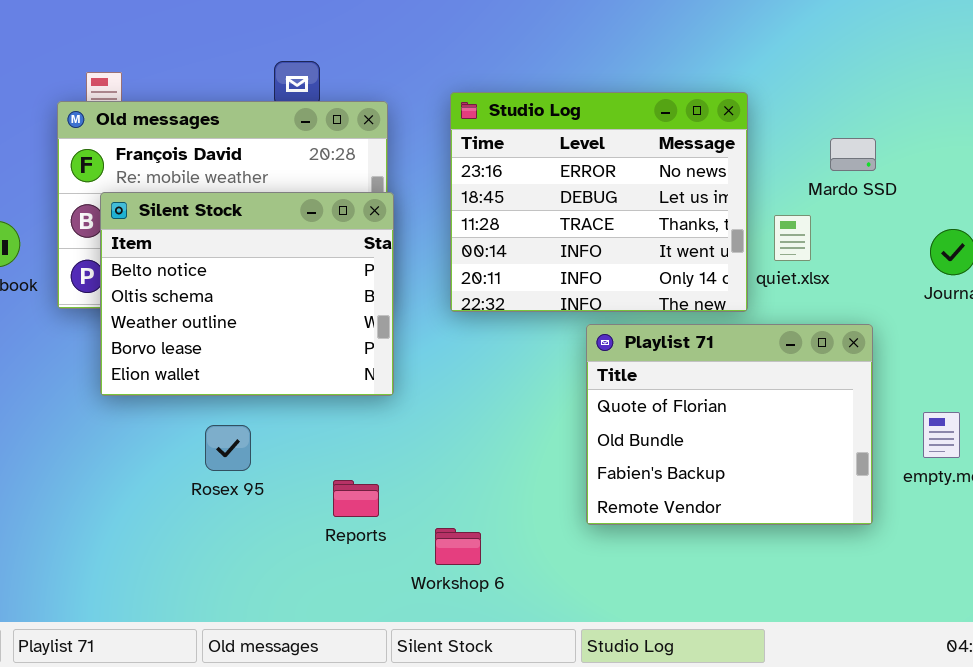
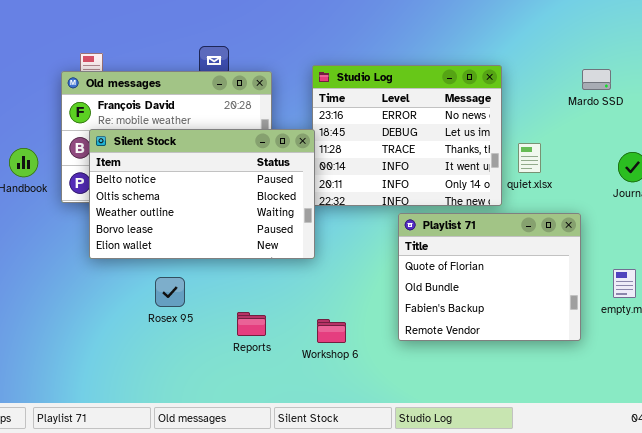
Mardo SSD: [830,138,876,171] -> [582,69,611,90], moved
Silent Stock: [100,192,394,396] -> [89,129,315,259], resized
Workshop 6: [435,528,481,565] -> [317,319,346,343], moved

